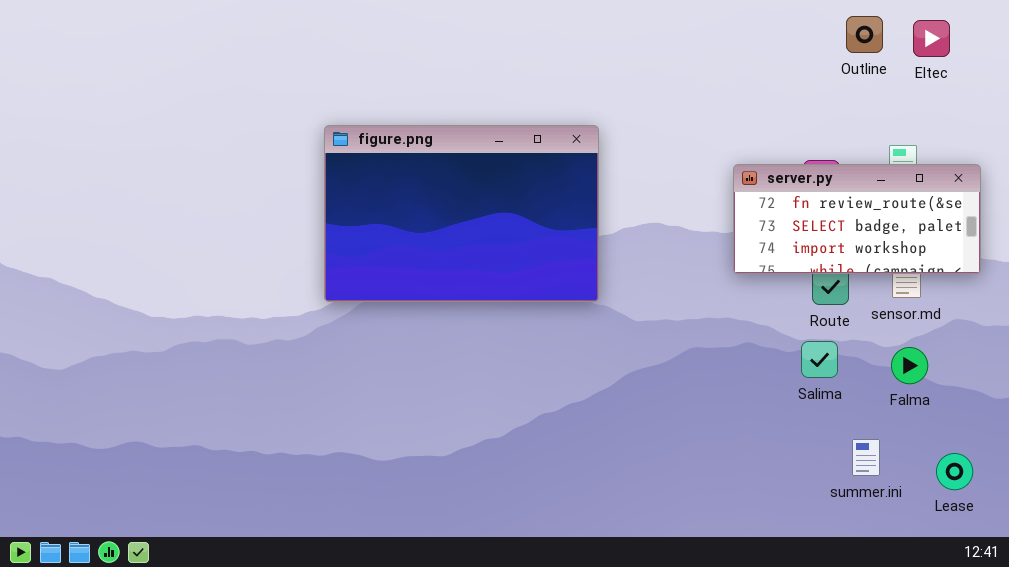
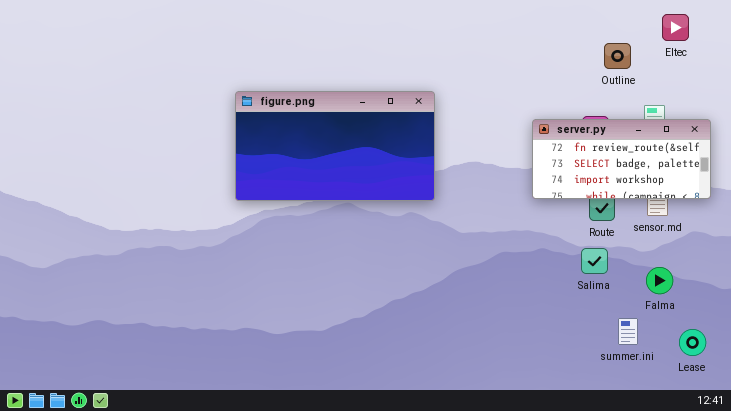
Outline: [846,16,883,53] -> [604,43,631,69], moved
figure.png: [324,125,599,302] -> [235,91,435,201], resized
Falma: [891,347,928,384] -> [646,267,673,294], moved

